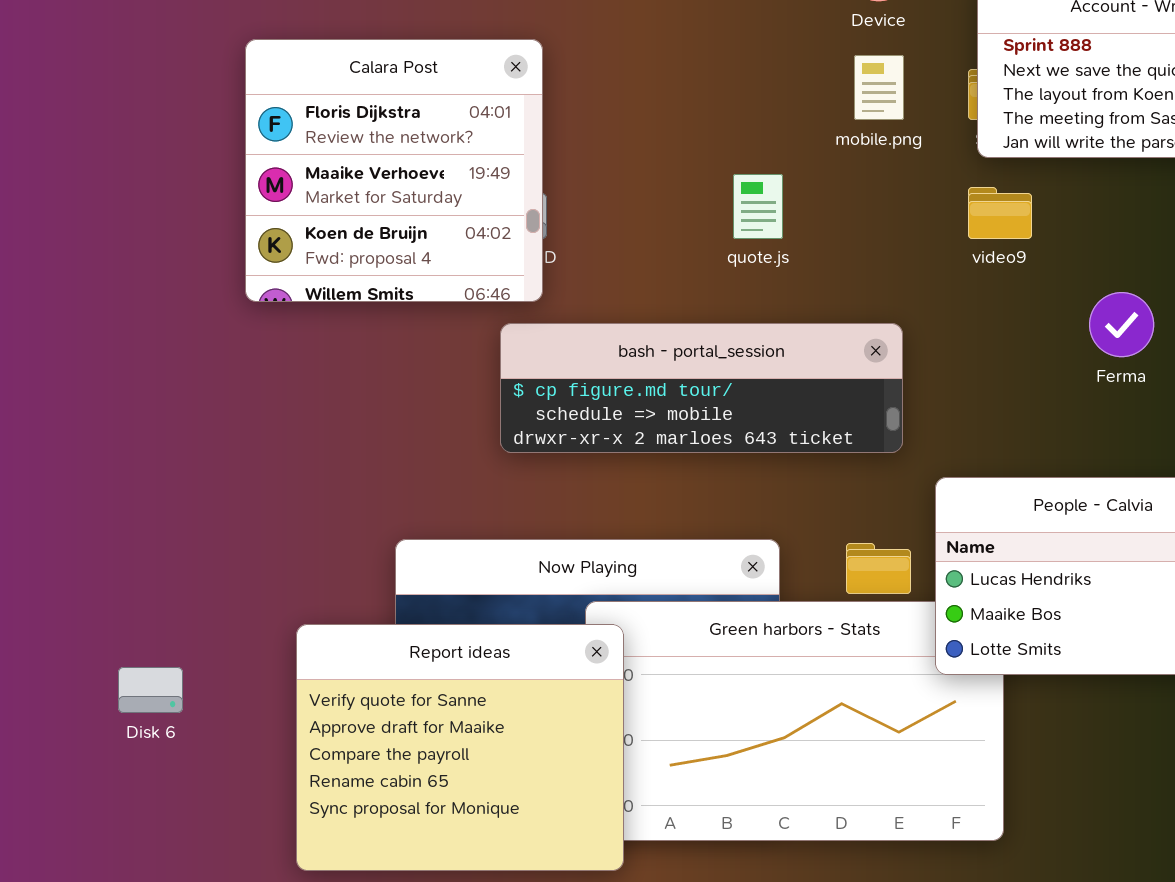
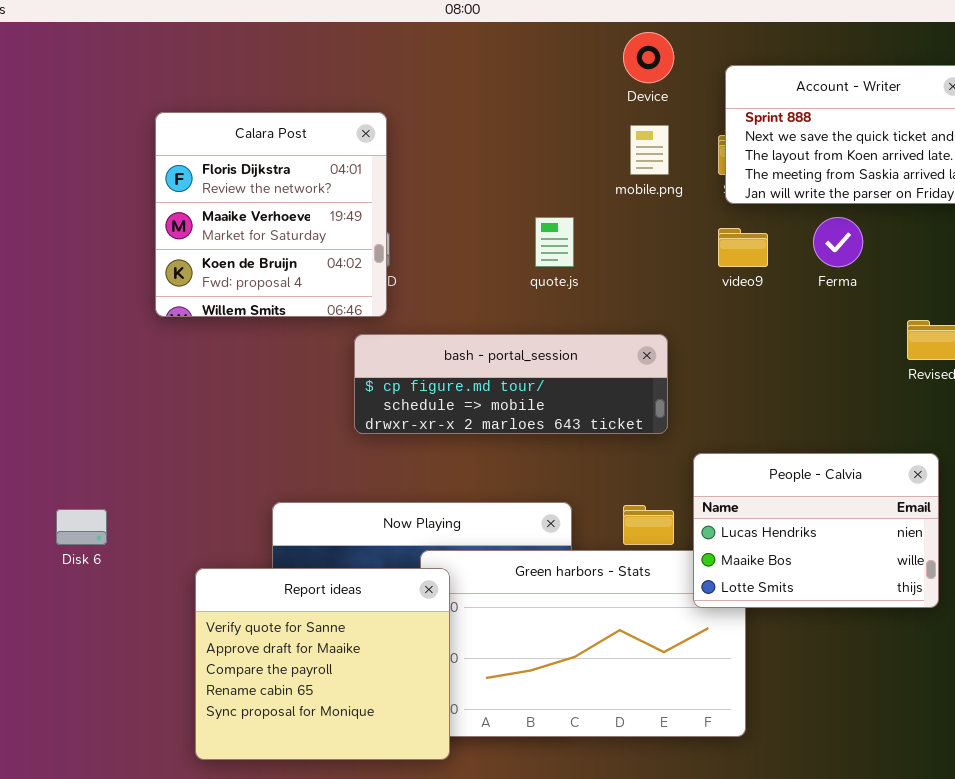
Ferma: [1089,292,1154,357] -> [813,217,863,267], moved
Disk 6: [118,667,183,713] -> [56,509,107,545], moved

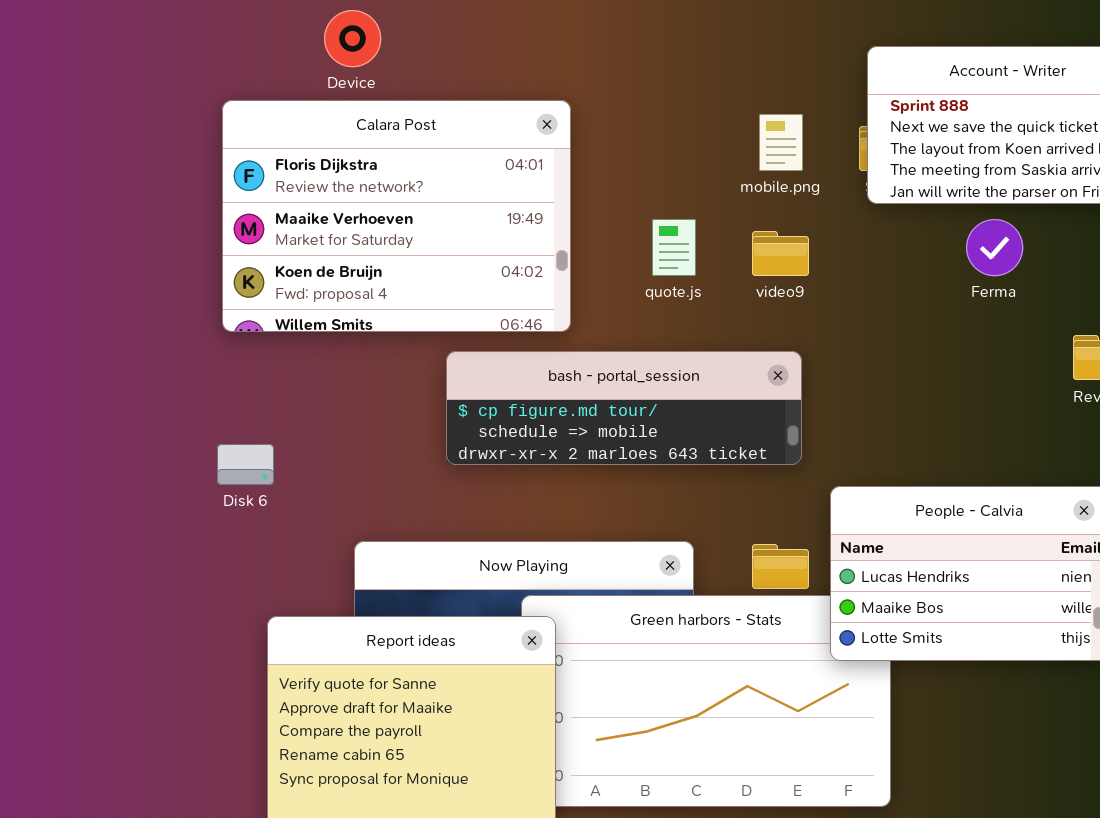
Device: [623,32,674,83] -> [324,10,381,67], moved
Calara Post: [155,112,387,317] -> [222,100,571,332], resized
video9: [718,228,768,267] -> [752,231,809,276], moved
Disk 6: [56,509,107,545] -> [217,444,274,485], moved

